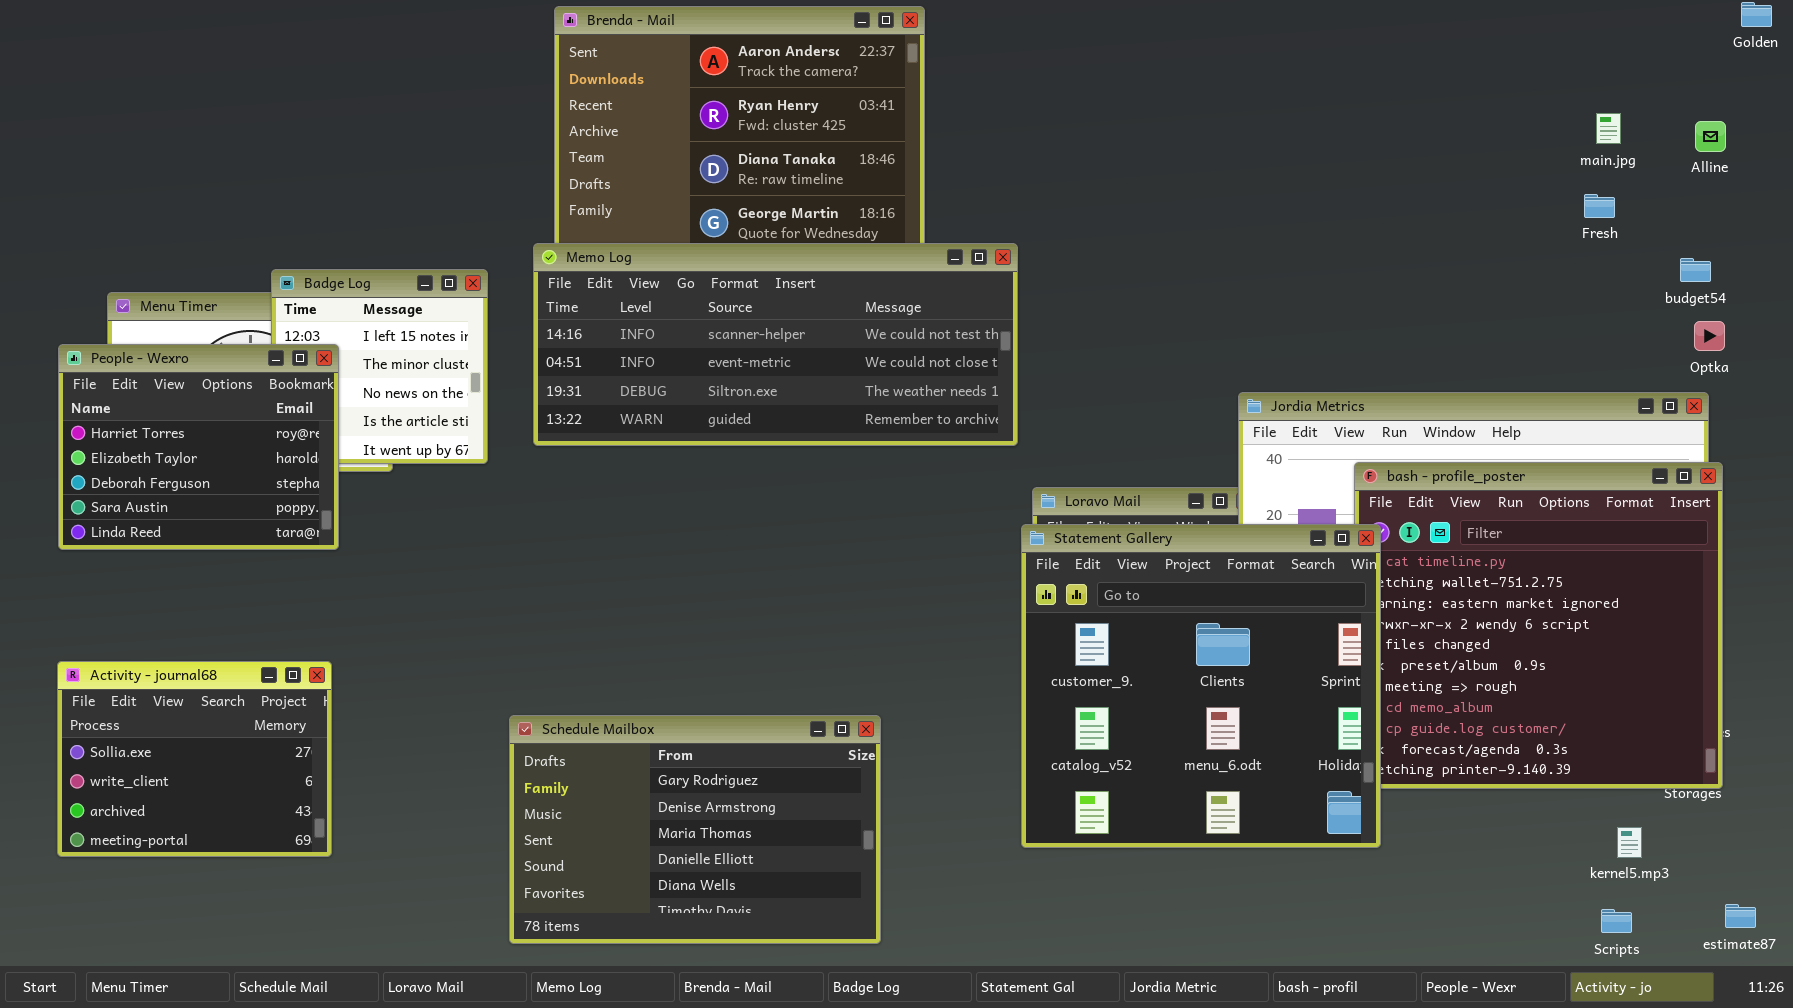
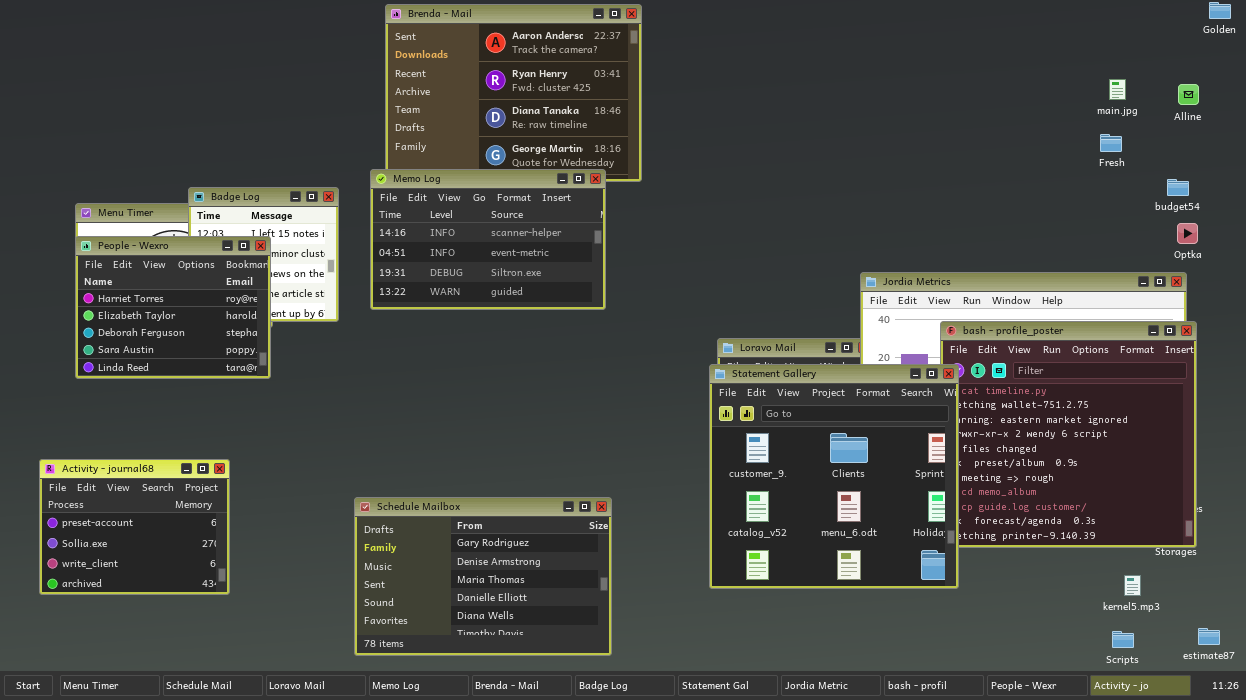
Memo Log: [533,243,1018,446] -> [370,169,606,310], resized
People - Wexro: [58,344,339,550] -> [75,236,271,379], moved
Activity - journal68: [57,661,332,857] -> [39,459,230,595], scrolled up 1 row

